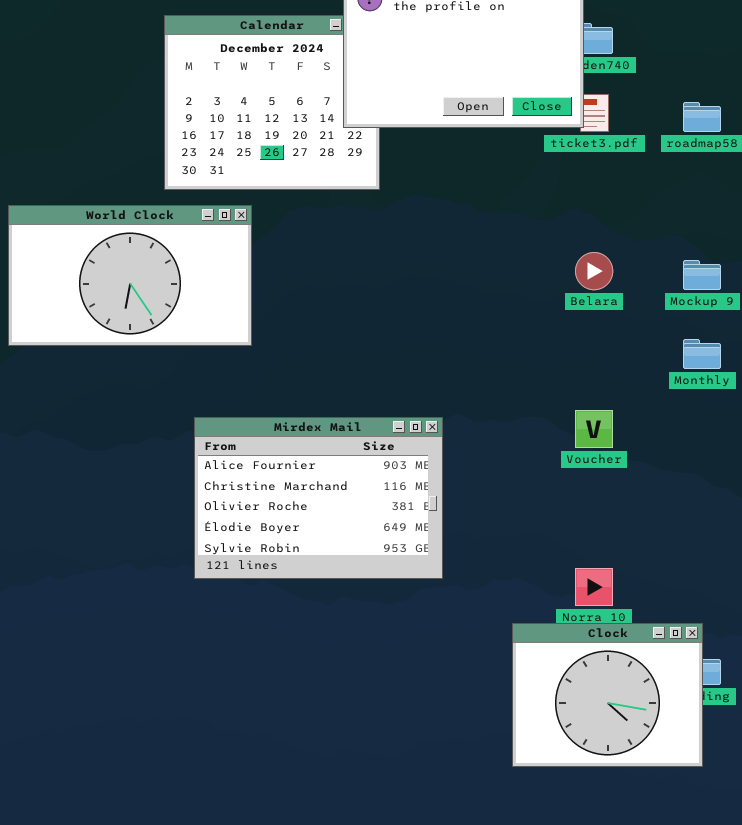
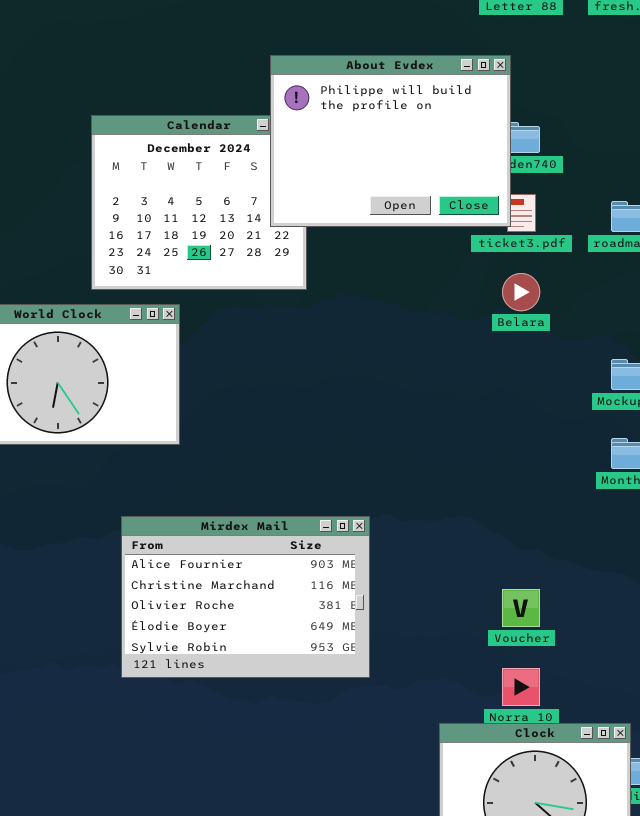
Belara: [575,252,613,290] -> [502,273,540,311], moved
Voucher: [575,410,613,448] -> [502,589,540,627], moved

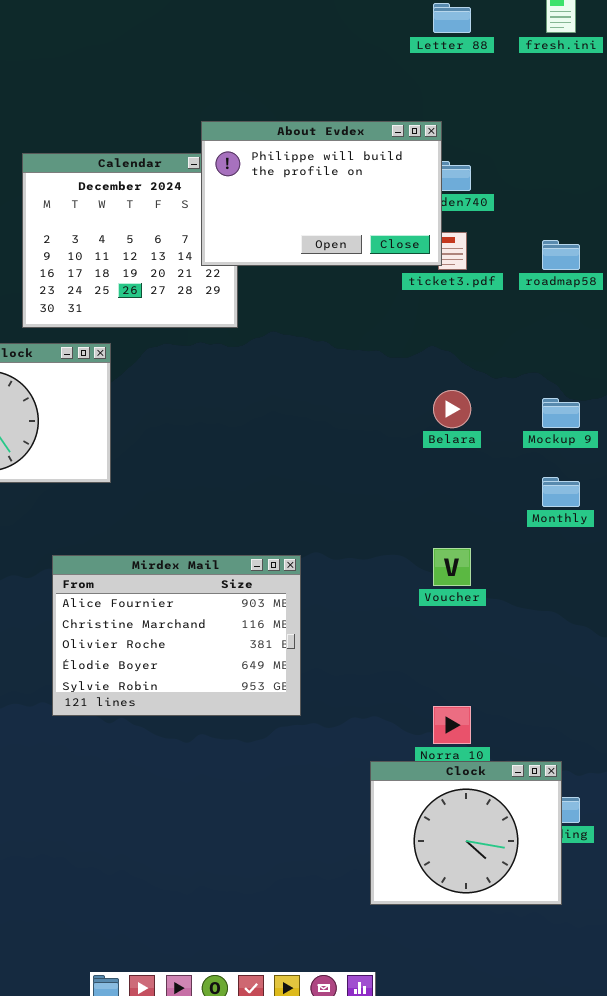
About Evdex: [270,55,511,227] -> [201,121,442,266], resized
Belara: [502,273,540,311] -> [433,390,471,428], moved
Voucher: [502,589,540,627] -> [433,548,471,586], moved

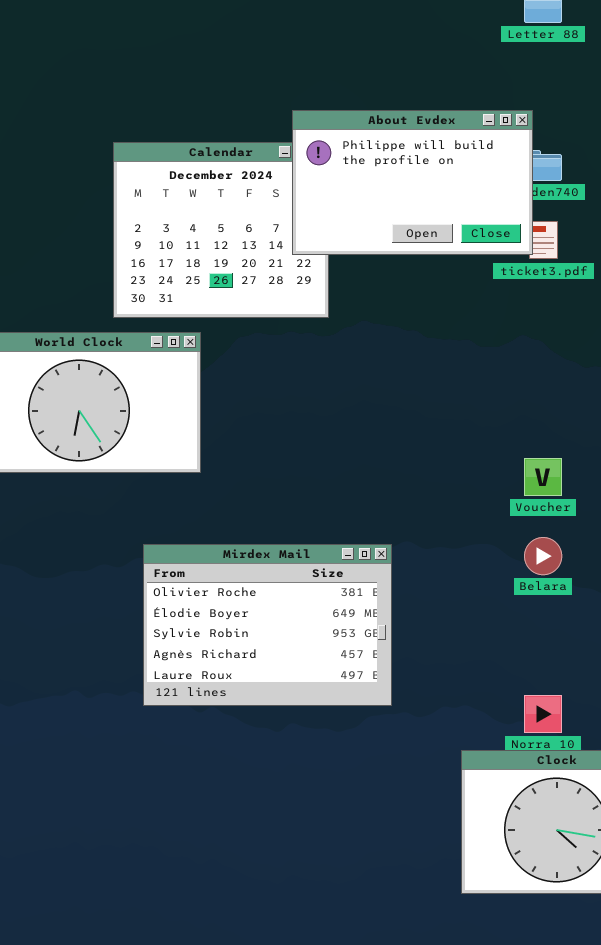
Belara: [433,390,471,428] -> [524,537,562,575], moved
Voucher: [433,548,471,586] -> [524,458,562,496], moved
Mirdex Mail: [52,555,301,716] -> [143,544,392,706], scrolled down 2 rows

